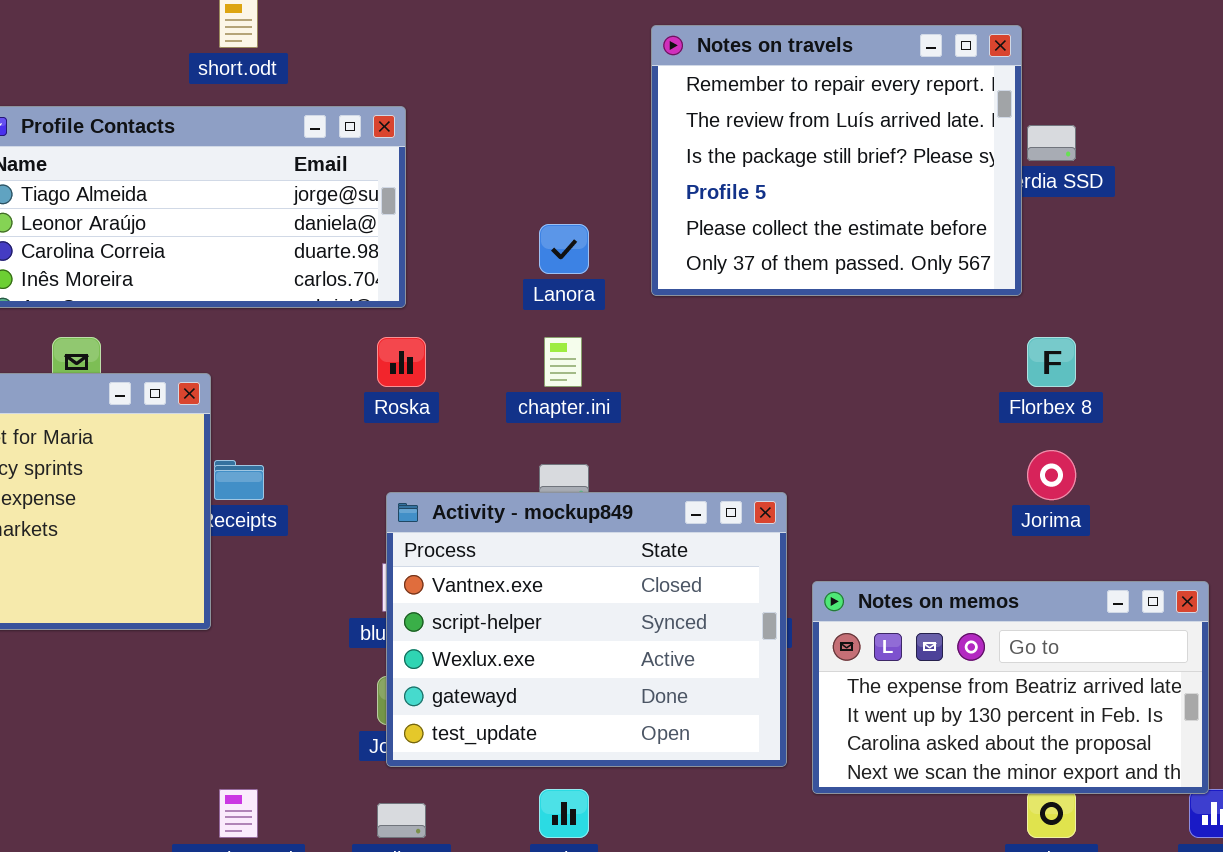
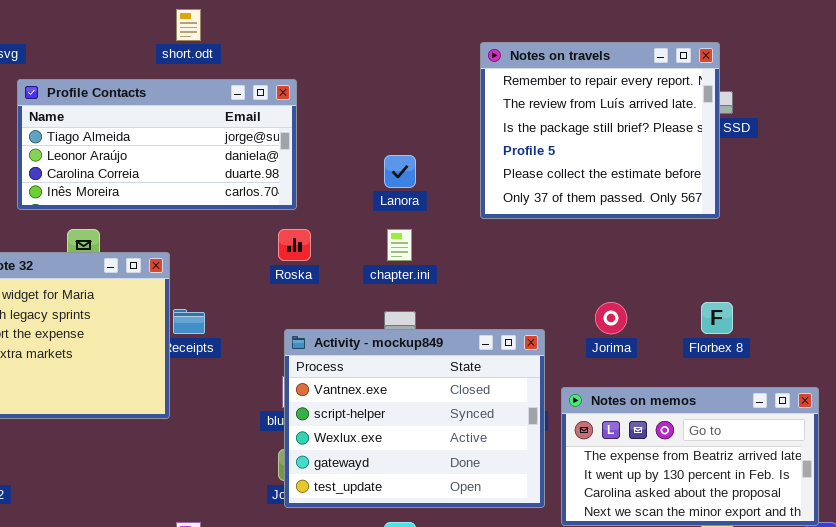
Notes on travels: [651,25,1022,296] -> [480,42,720,219], moved
Florbex 8: [1027,337,1076,387] -> [701,302,733,334], moved
Jorima: [1027,450,1076,500] -> [595,302,627,334], moved

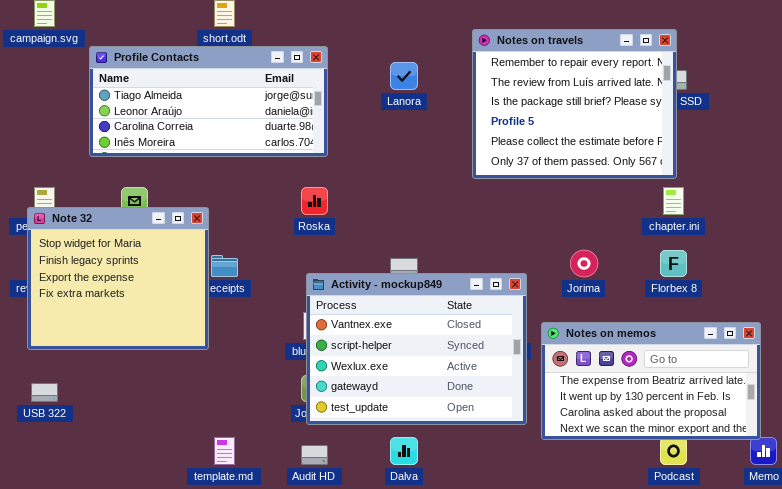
Profile Contacts: [17,79,297,210] -> [89,46,328,157], moved
Lanora: [384,155,416,188] -> [390,62,418,90], moved
chapter.ini: [387,229,412,261] -> [663,187,684,215], moved

